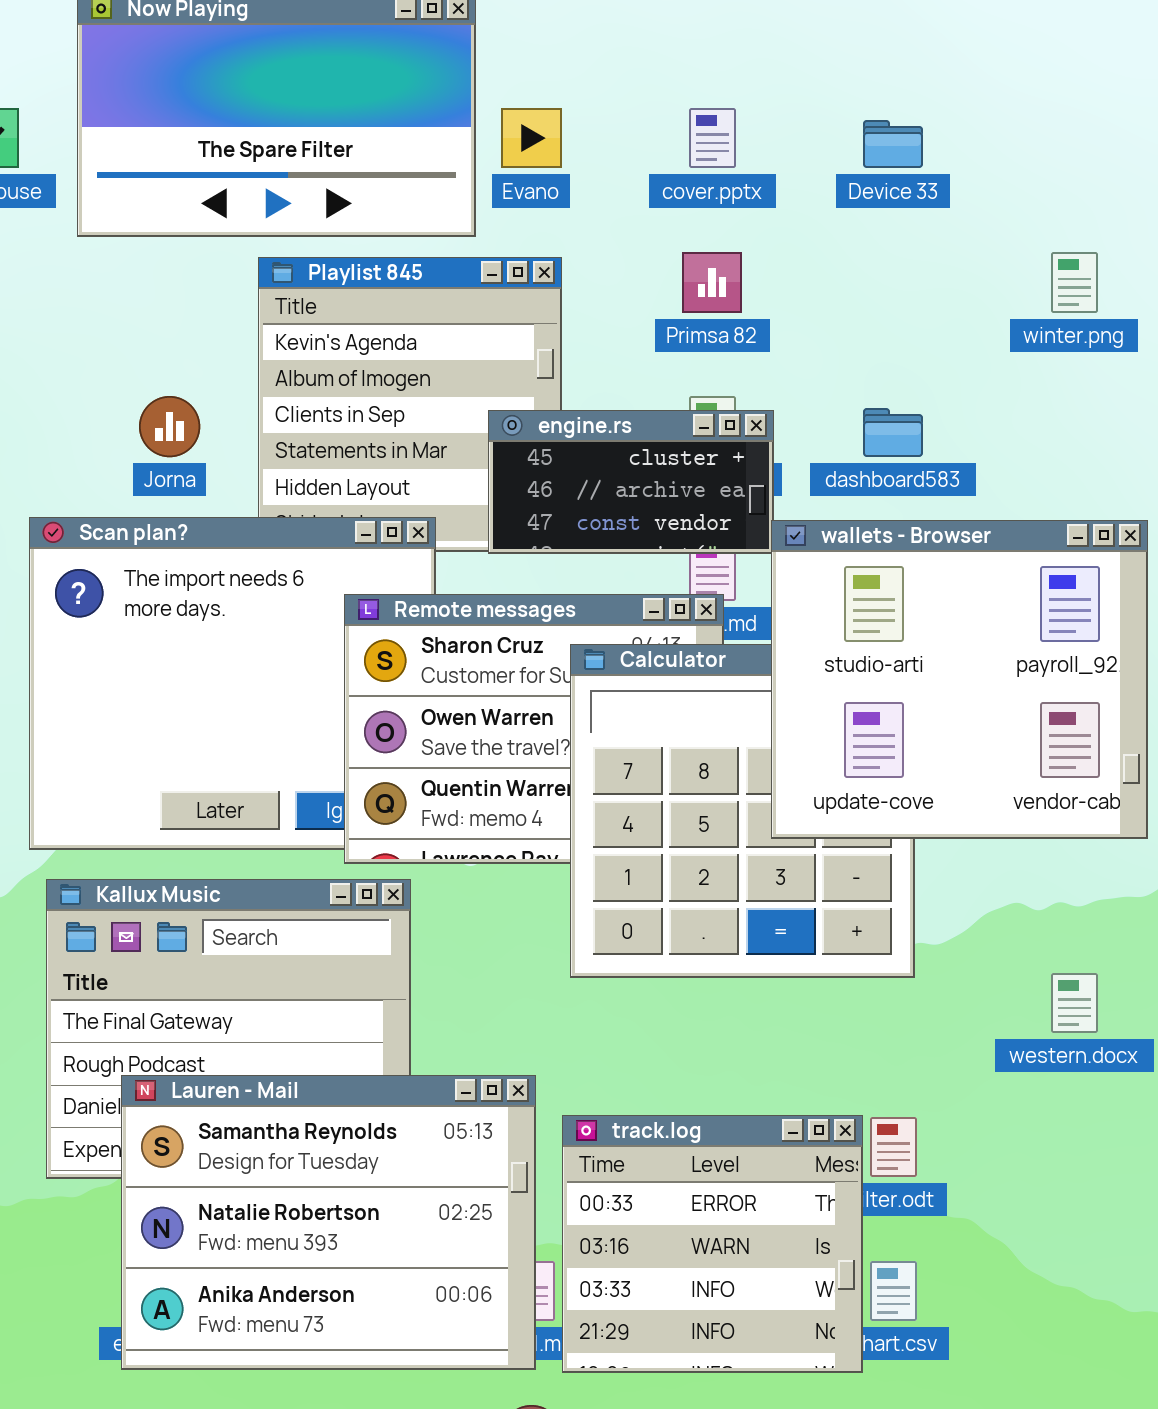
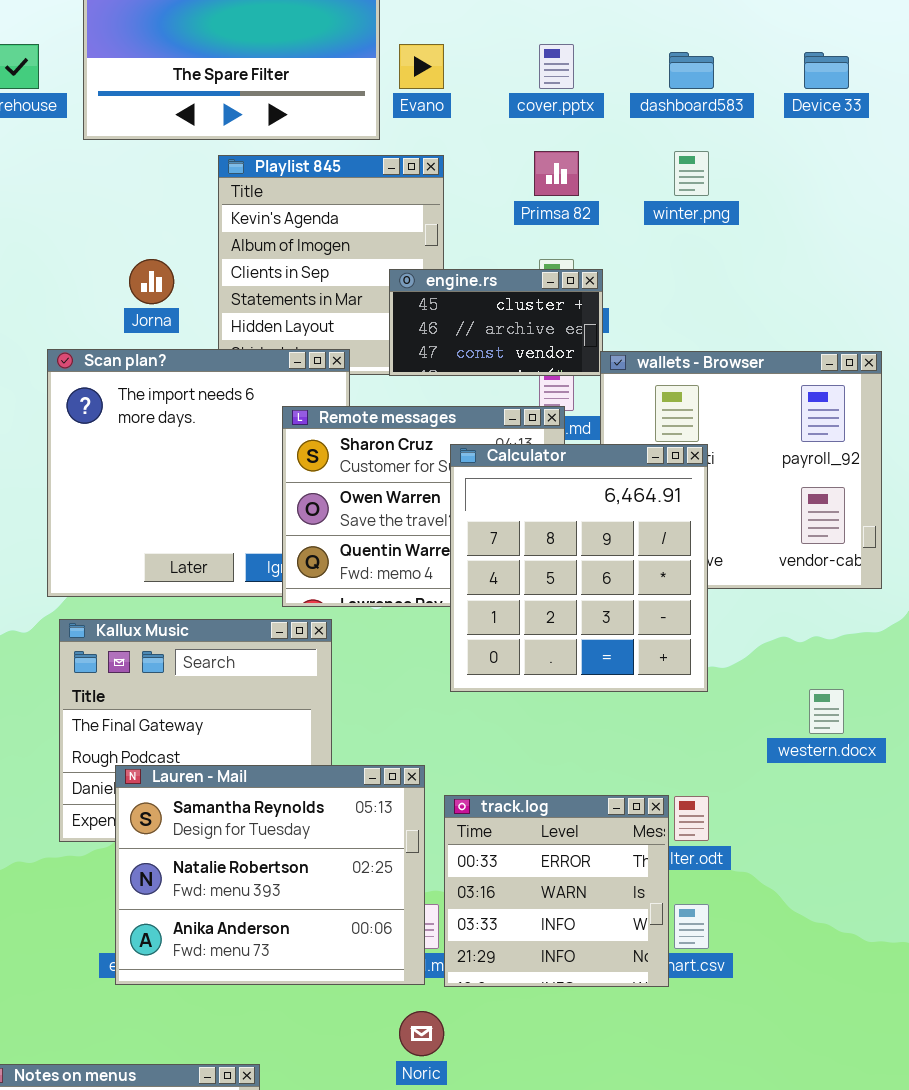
Device 33: [863,120,923,168] -> [804,52,849,89], moved
winter.png: [1051,252,1098,313] -> [674,151,709,196], moved
dashboard583: [863,408,923,457] -> [669,52,714,89], moved
Calculator: [570,644,915,978] -> [450,444,708,692], raised

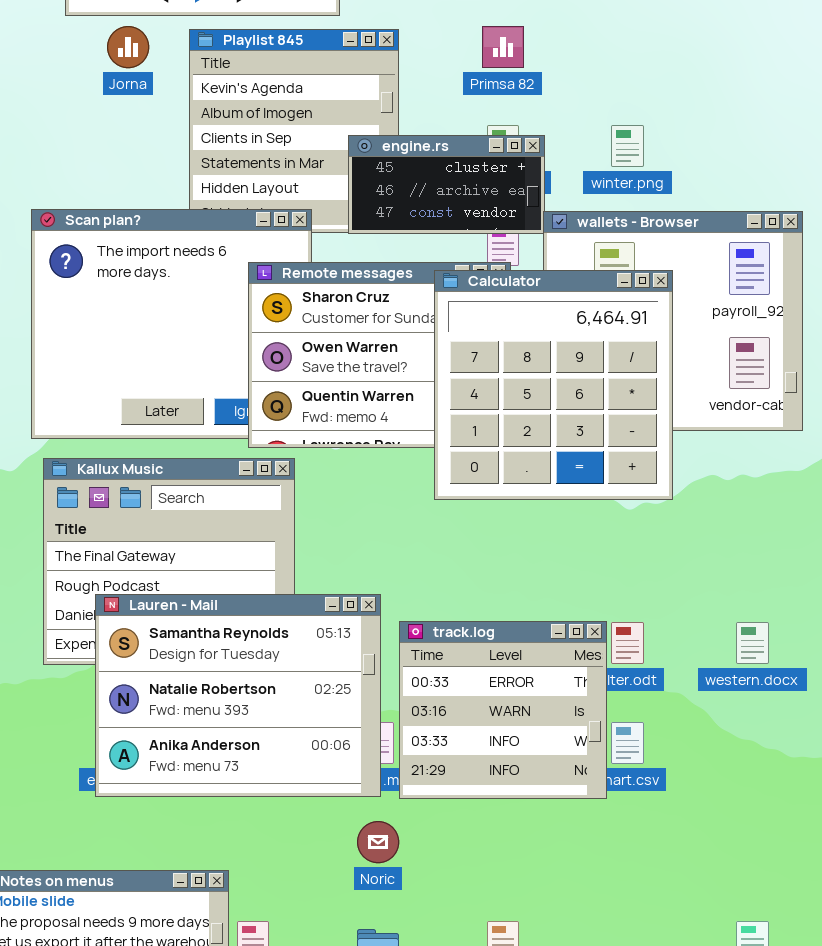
winter.png: [674,151,709,196] -> [611,125,644,167], moved
Jorna: [129,259,174,304] -> [107,26,149,68], moved
Calculator: [450,444,708,692] -> [434,270,673,500], moved
western.docx: [809,689,844,734] -> [736,622,769,664], moved

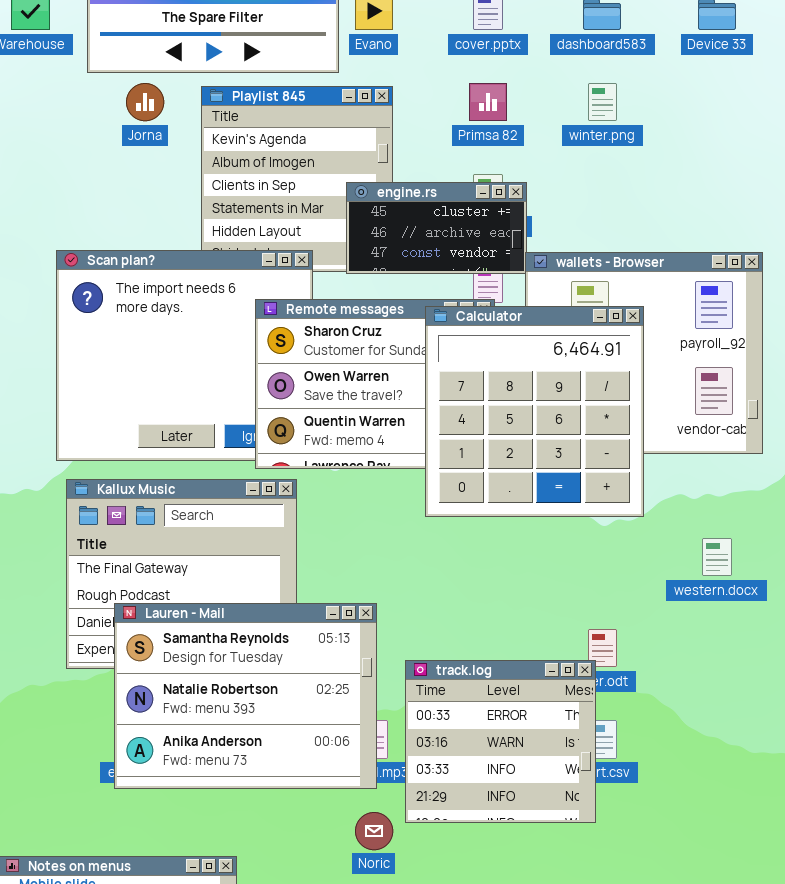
winter.png: [611,125,644,167] -> [588,83,617,121], moved
track.log: [399,621,607,799] -> [405,660,596,823], moved
western.docx: [736,622,769,664] -> [702,538,732,576], moved

